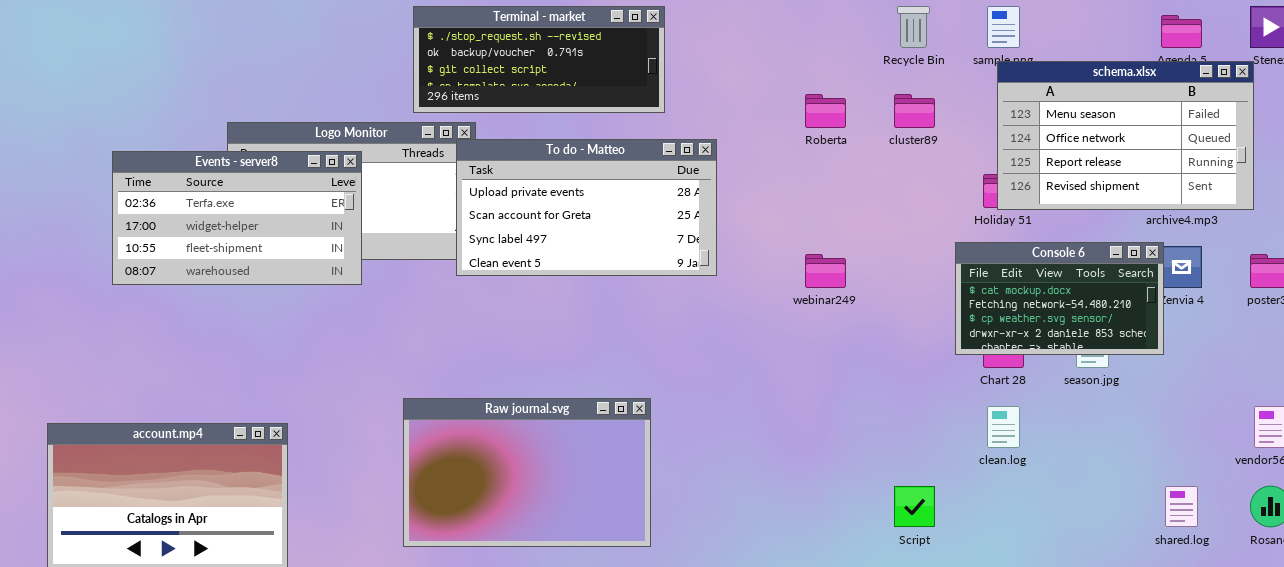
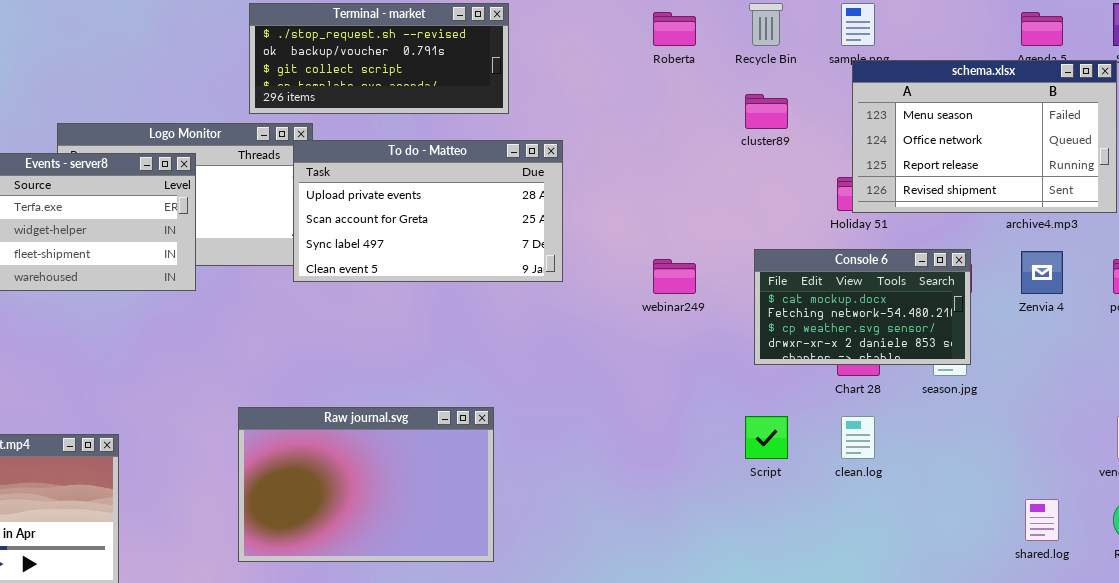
Roberta: [805,94,846,128] -> [653,12,696,46], moved
Console 6: [955,242,1164,355] -> [754,249,971,365], moved
Script: [894,486,935,527] -> [745,416,788,459], moved

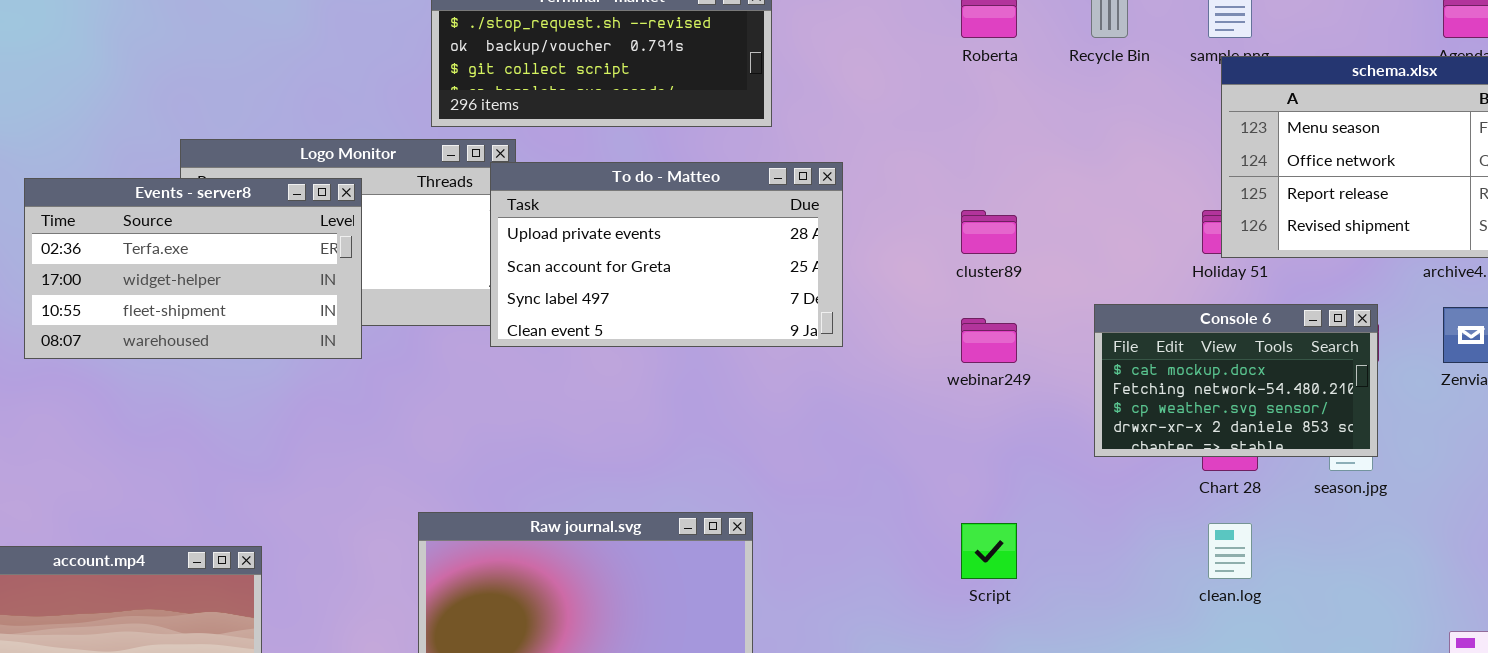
cluster89: [745,94,788,129] -> [961,210,1017,254], moved
Script: [745,416,788,459] -> [961,523,1017,579], moved

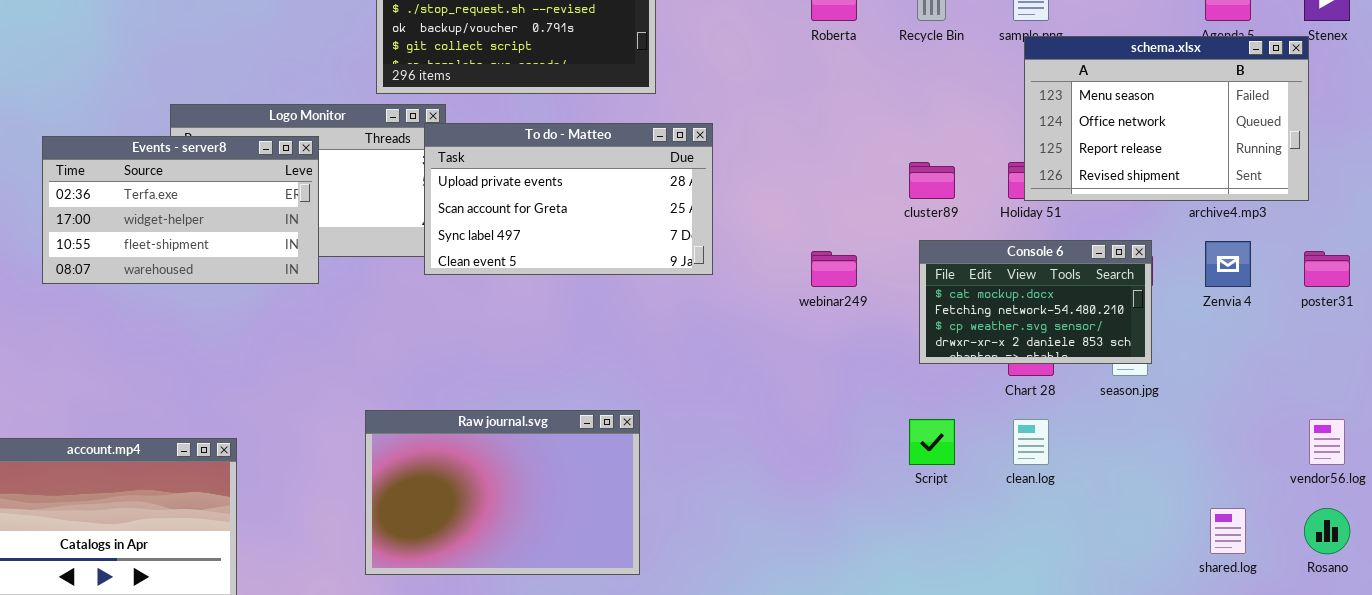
cluster89: [961,210,1017,254] -> [909,162,955,199], moved
Script: [961,523,1017,579] -> [909,419,955,465], moved

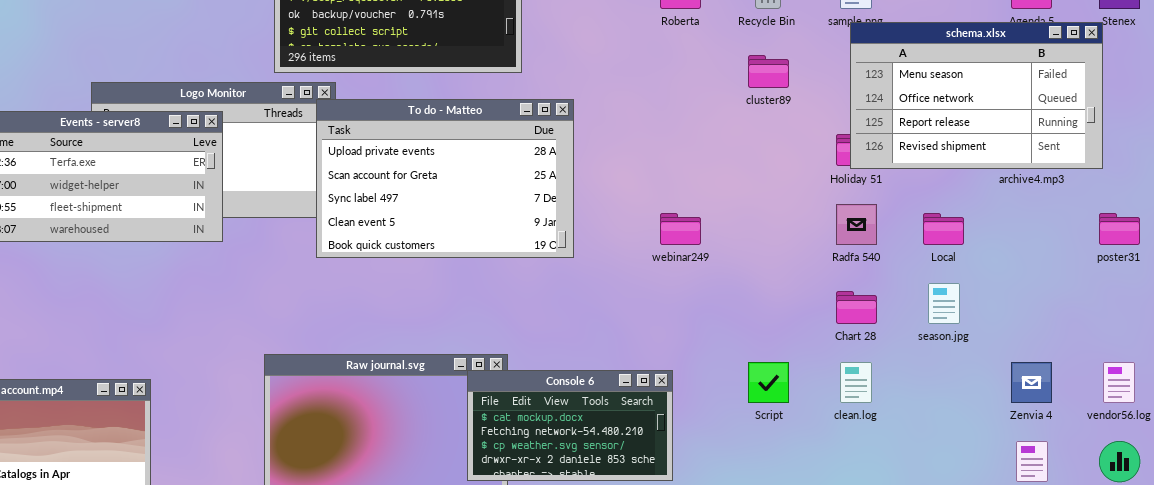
To do - Matteo: [424,123,713,275] -> [316,99,574,258], resized
cluster89: [909,162,955,199] -> [748,55,789,88], moved
Console 6: [919,240,1152,364] -> [467,370,673,481], moved
Zenvia 4: [1205,241,1251,287] -> [1011,362,1052,403], moved

